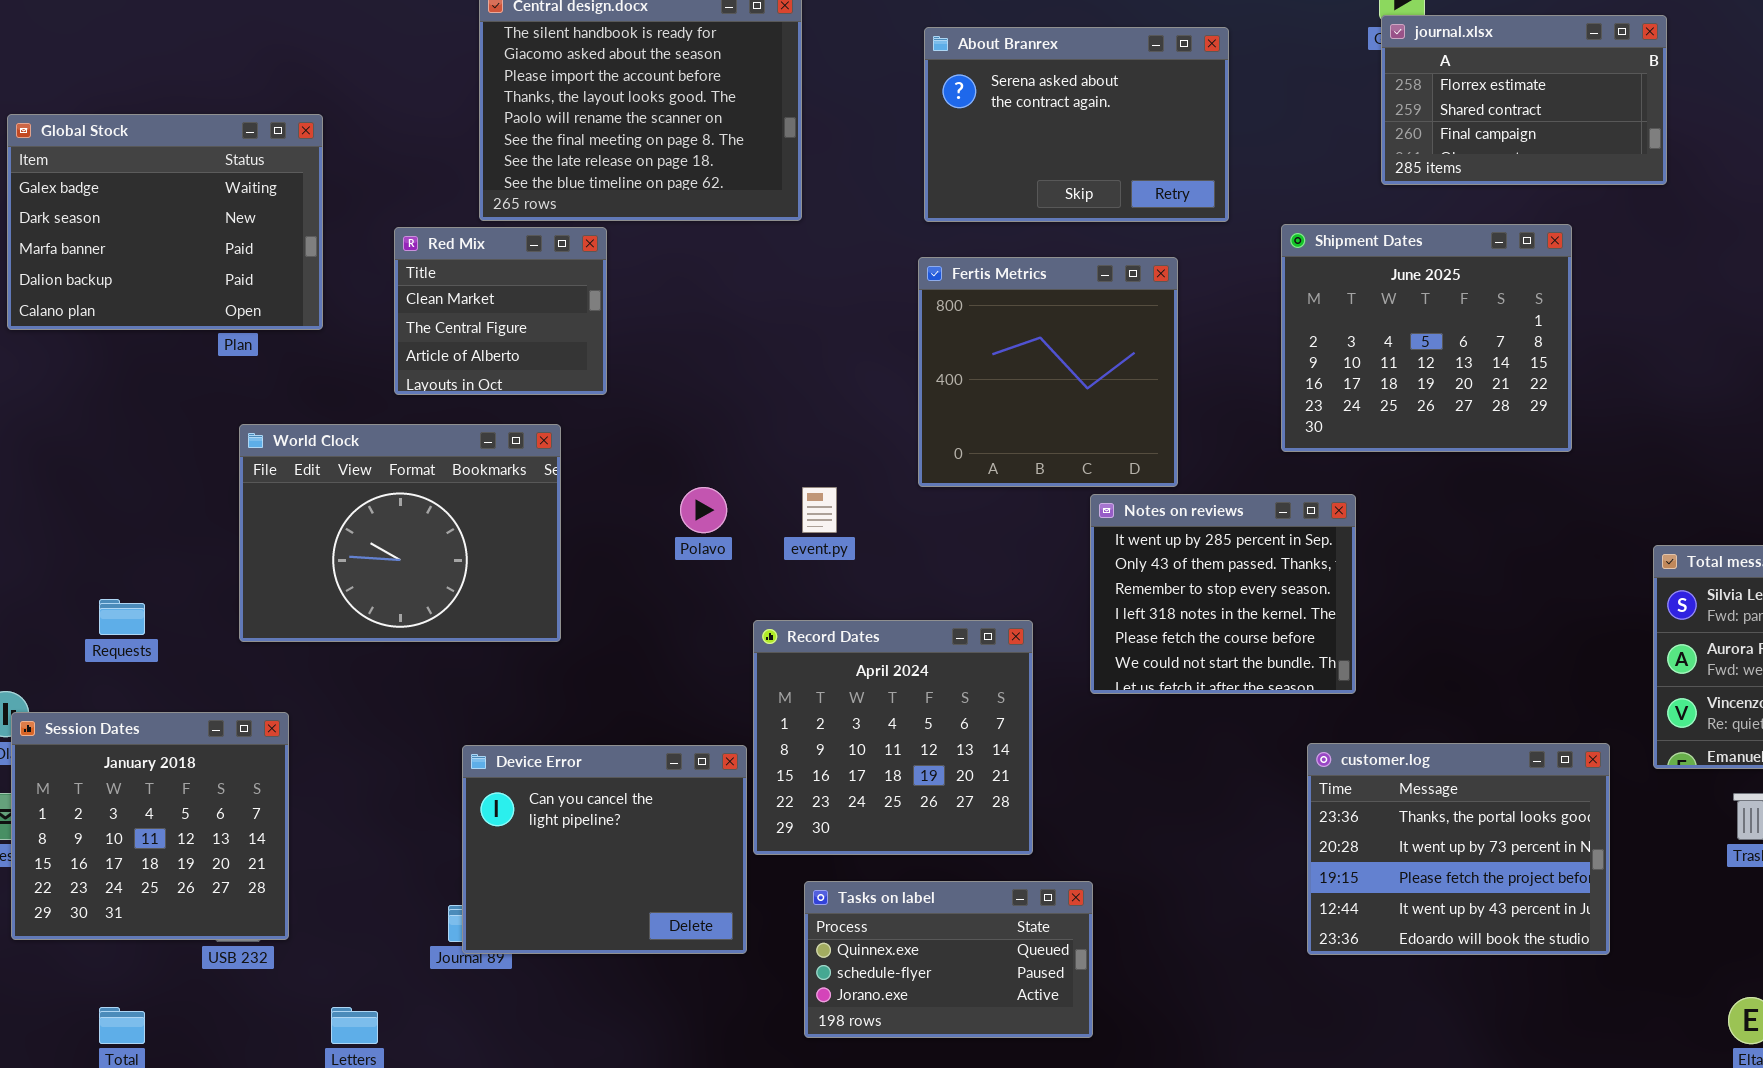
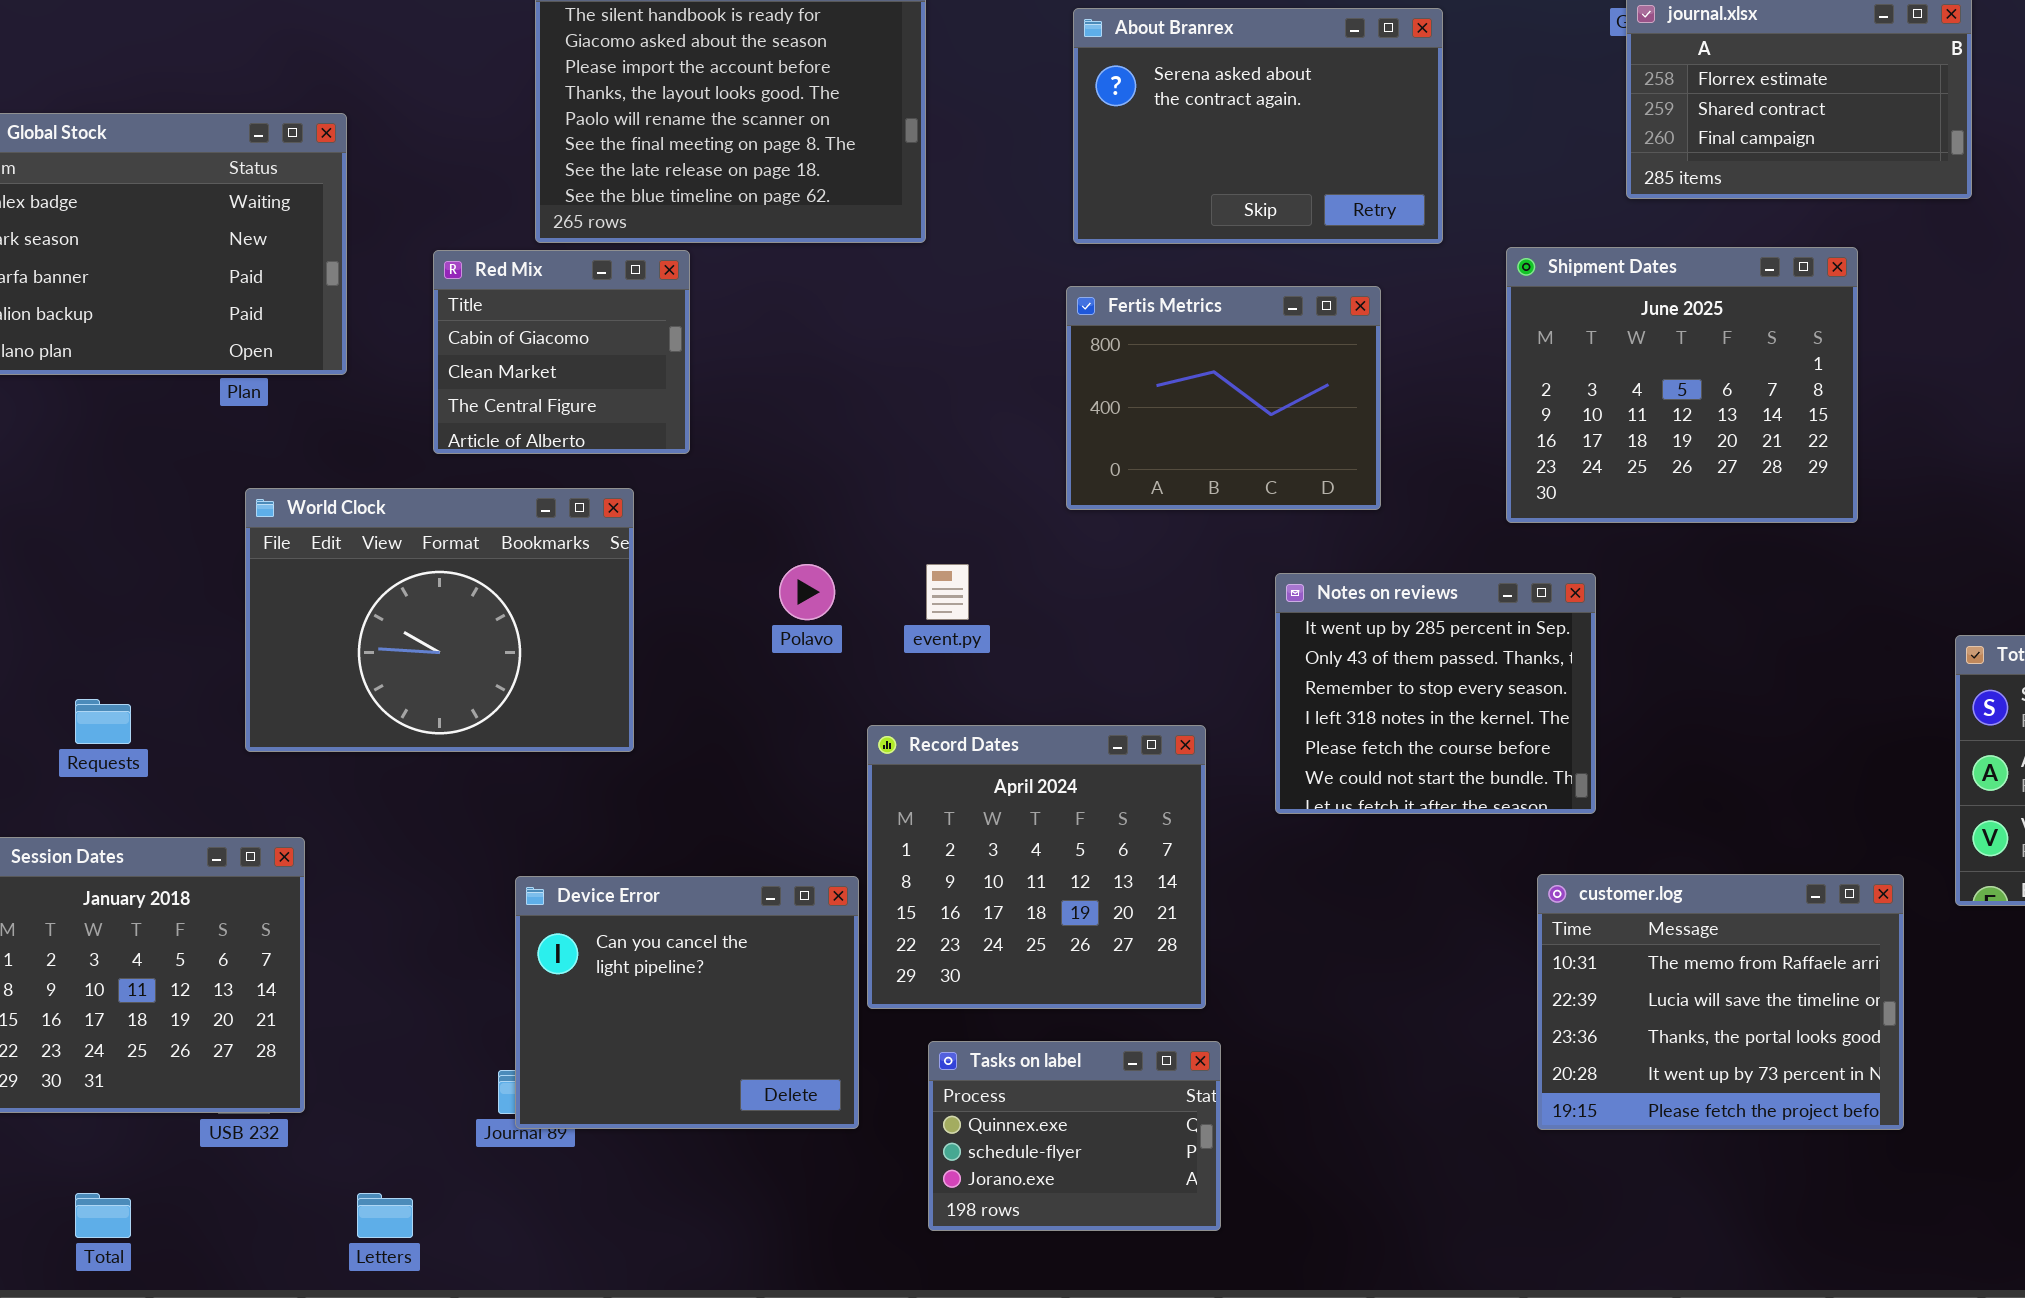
Red Mix: [394,227,607,395] -> [433,250,690,454], scrolled up 1 row
Fertis Metrics: [918,257,1178,487] -> [1066,286,1381,510], resized
customer.log: [1307,743,1610,955] -> [1537,874,1904,1130], scrolled up 2 rows
Tasks on label: [804,881,1093,1038] -> [928,1041,1221,1231], resized

